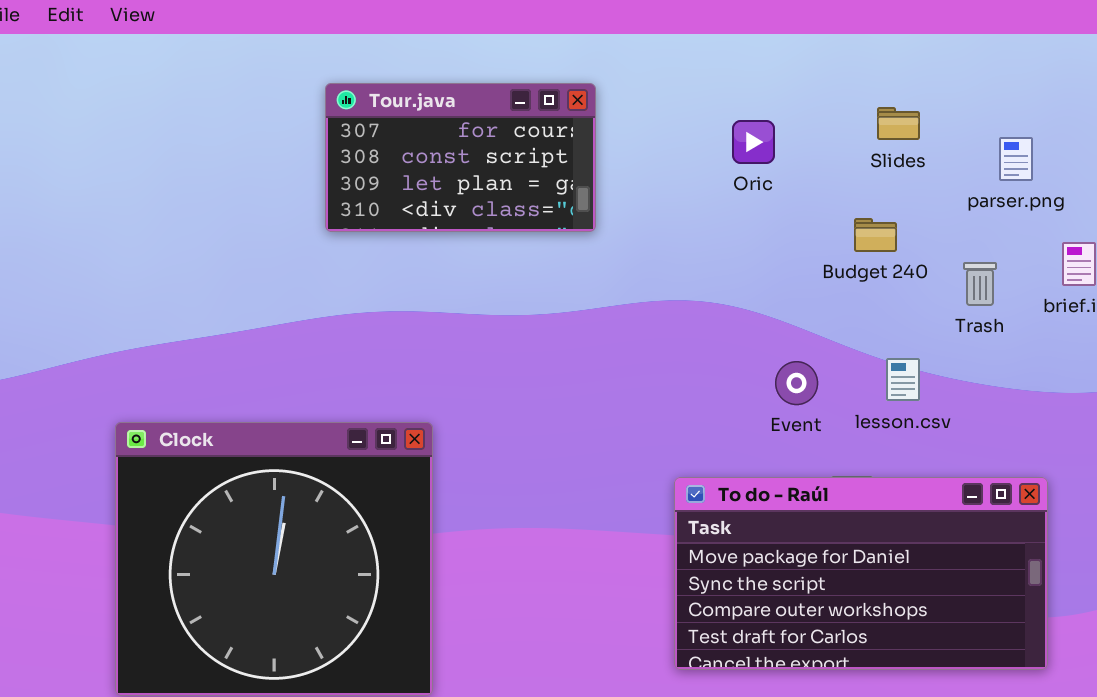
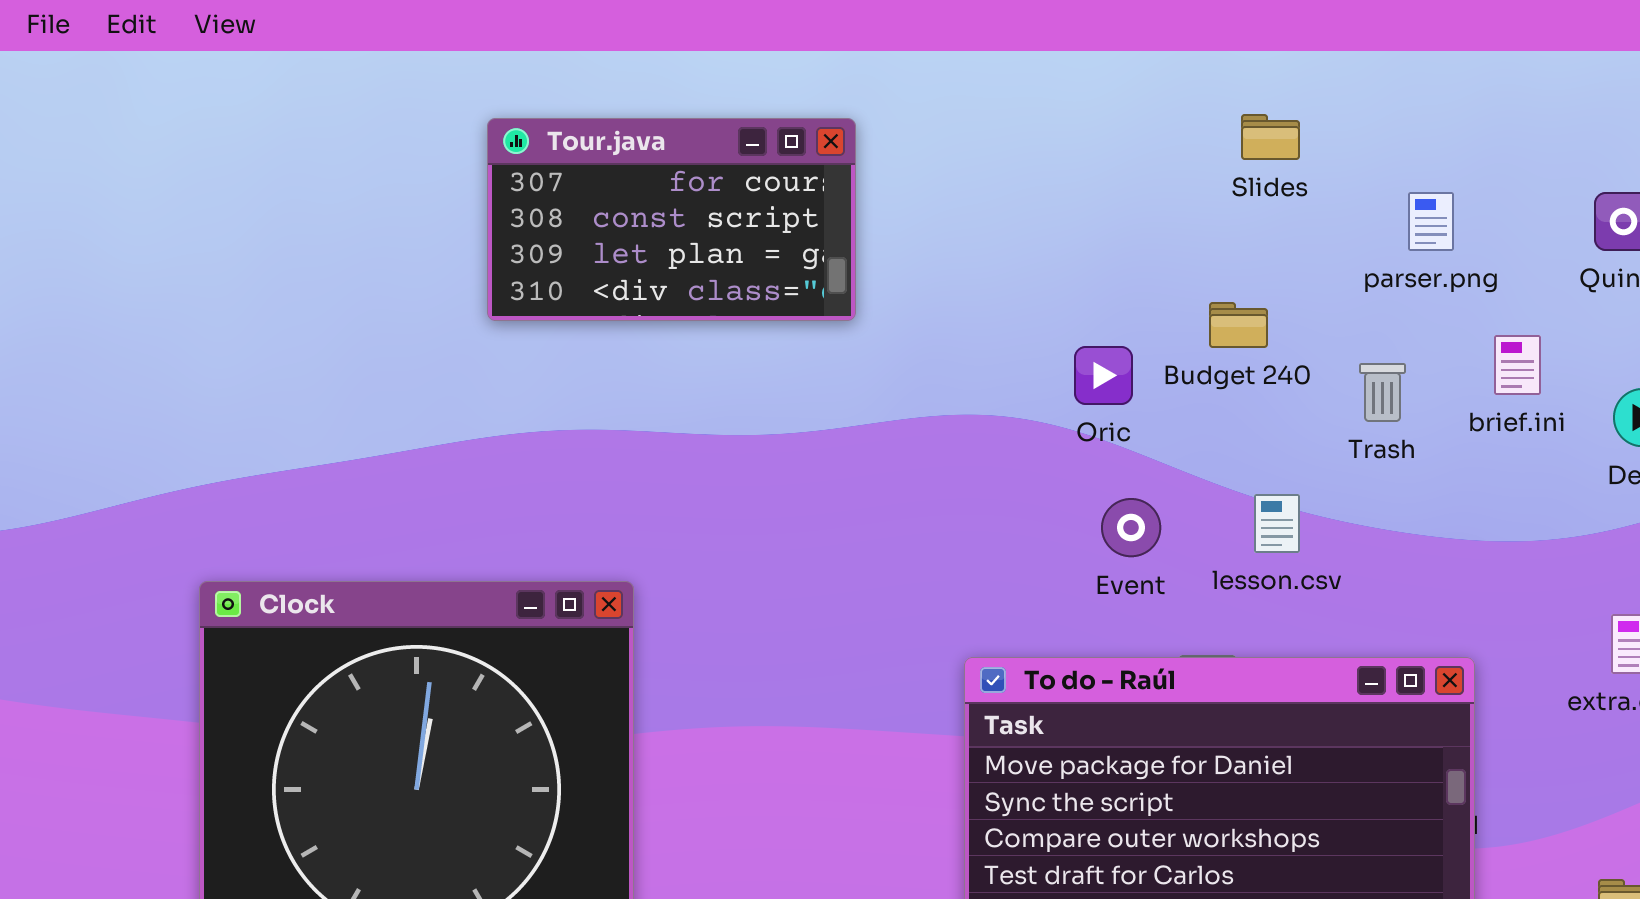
Slides: [877,107,920,140] -> [1241,114,1300,160], moved
Oric: [732,120,775,164] -> [1074,346,1133,405], moved

